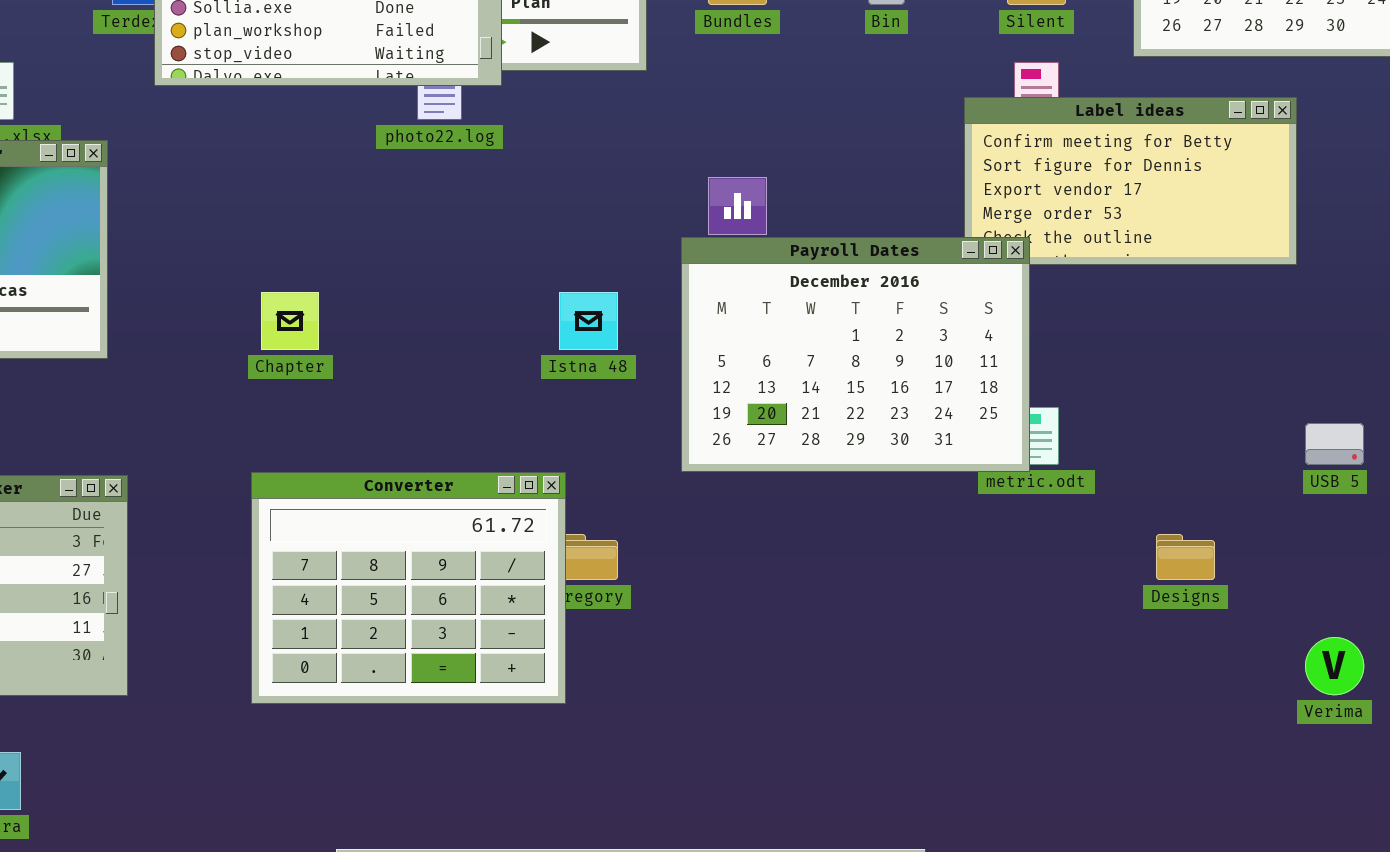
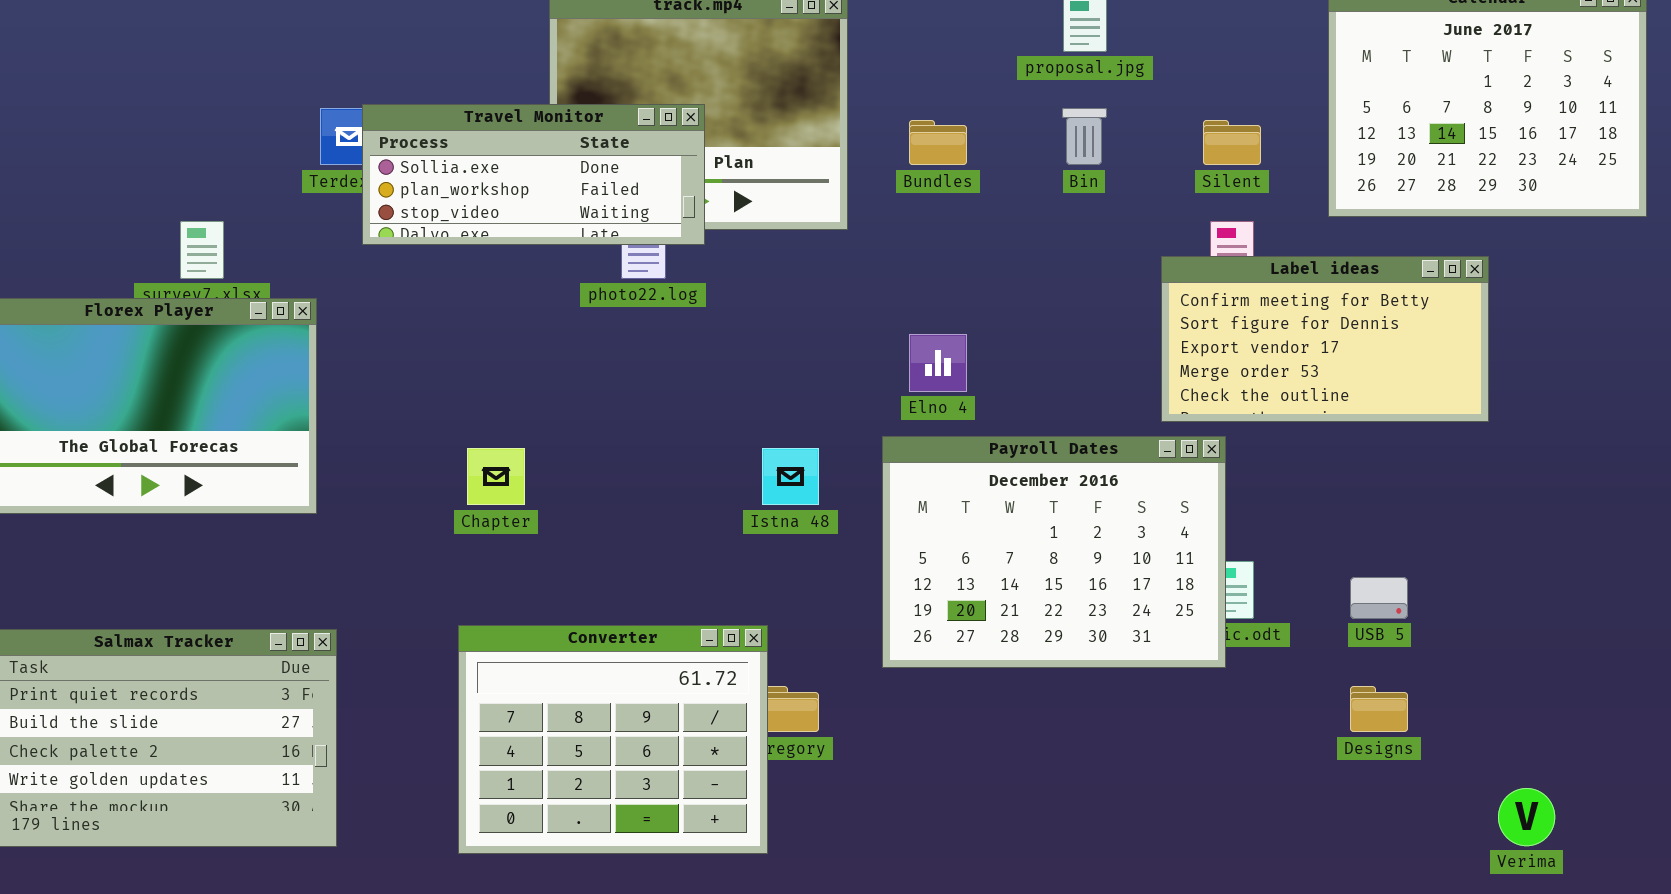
Payroll Dates: [681,237,1030,472] -> [882,436,1226,668], moved
USB 5: [1305,423,1364,465] -> [1350,577,1408,619], moved

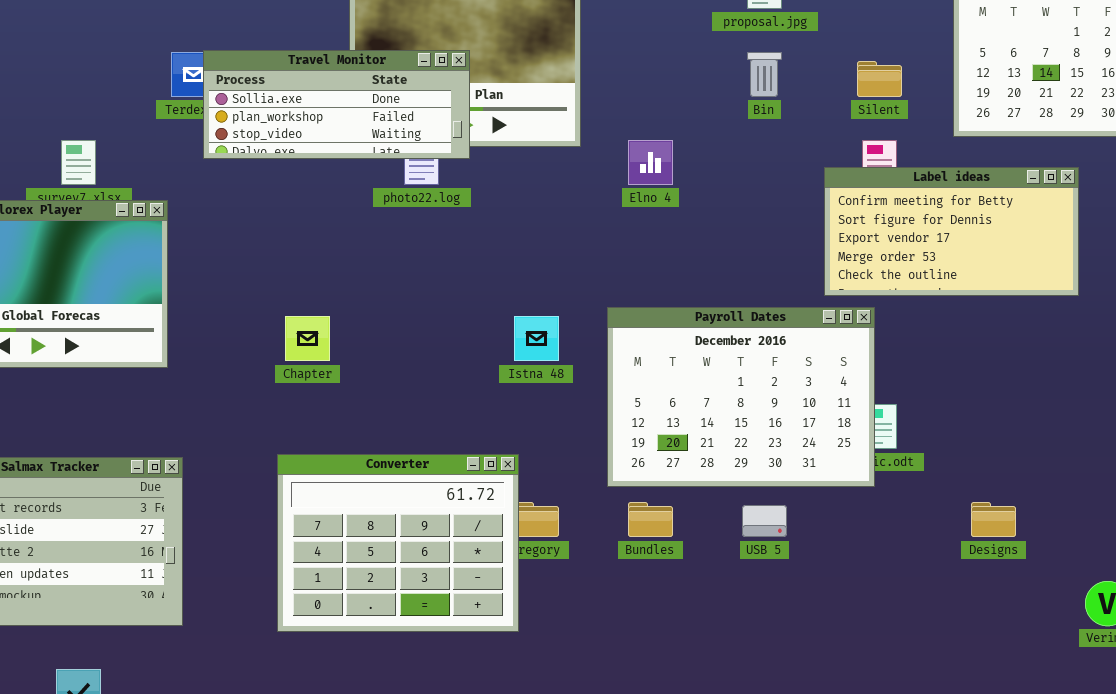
Bundles: [909,120,967,165] -> [628,502,673,537], moved
Elno 4: [909,334,967,392] -> [628,140,673,185], moved
USB 5: [1350,577,1408,619] -> [742,505,787,537], moved

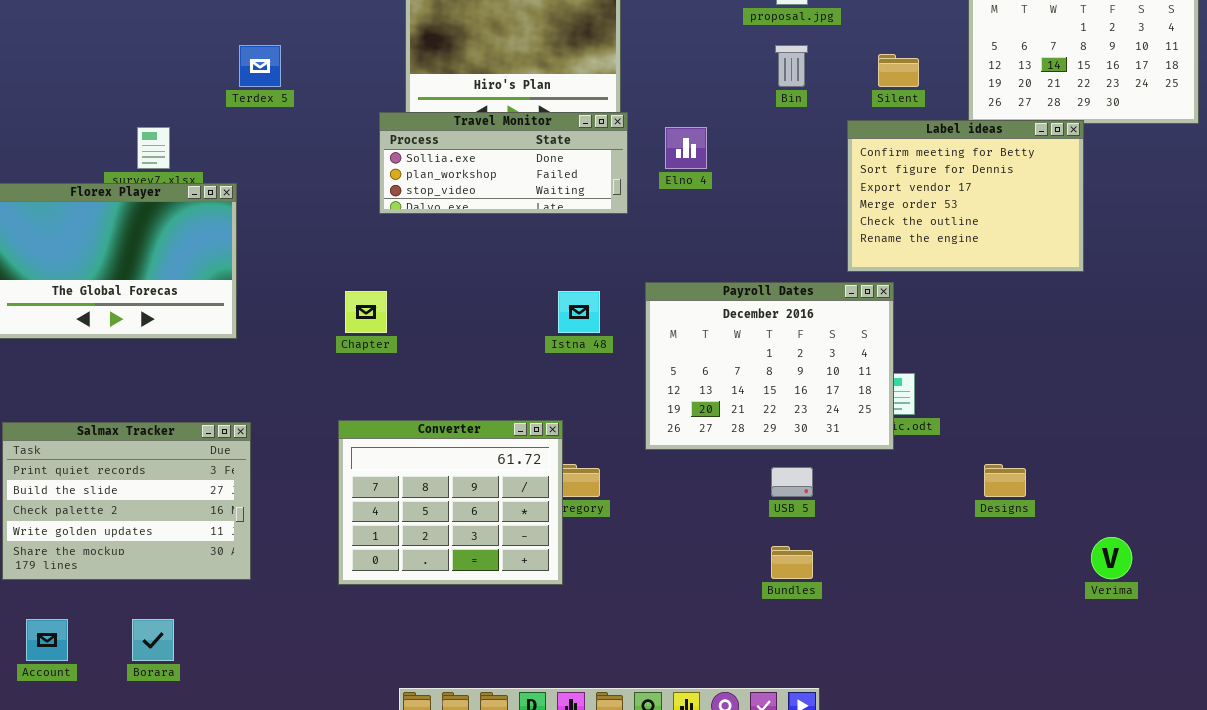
Travel Monitor: [203,50,470,159] -> [379,112,628,214], moved
Label ideas: [824,167,1079,296] -> [847,120,1084,272], resized
Bundles: [628,502,673,537] -> [771,546,813,579], moved

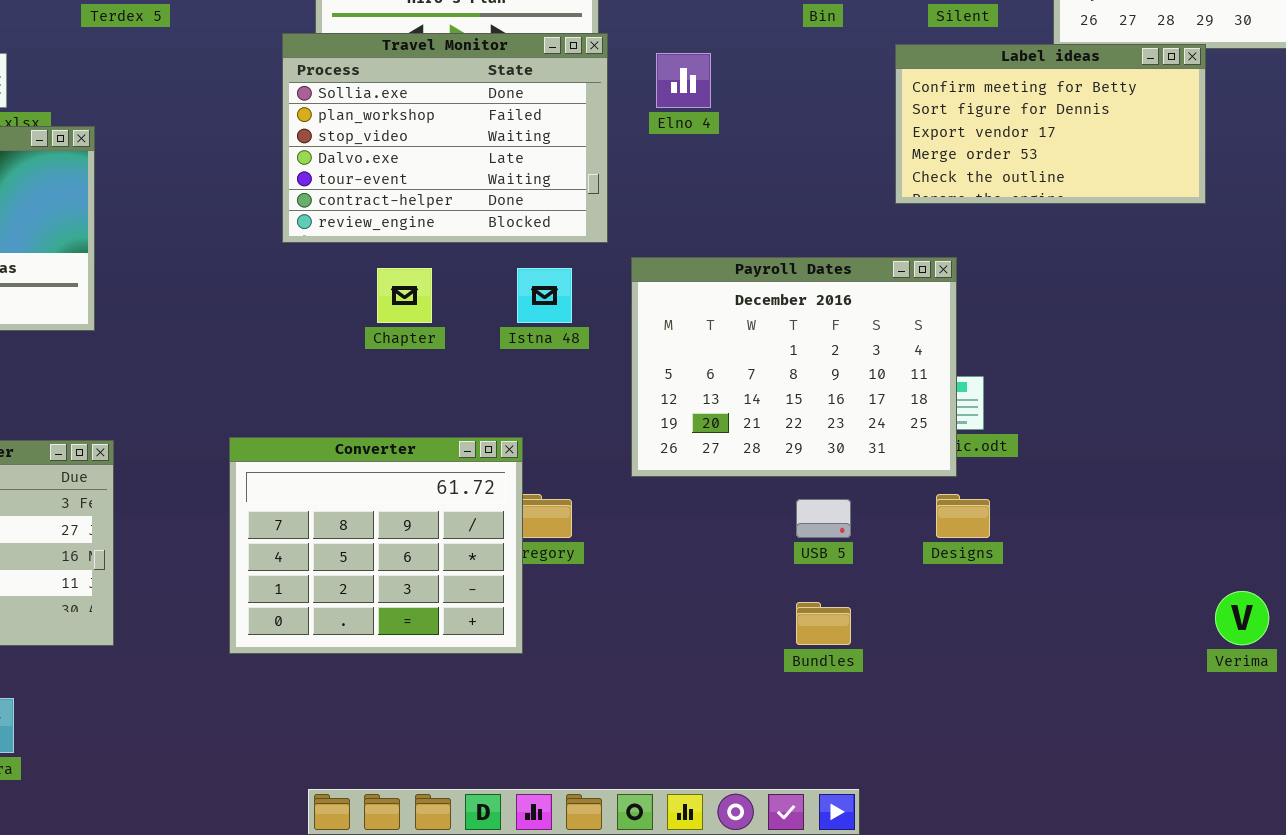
Travel Monitor: [379,112,628,214] -> [282,33,608,243], resized
Label ideas: [847,120,1084,272] -> [895,44,1206,204], resized
Chapter: [345,291,387,333] -> [377,268,432,323], moved
Designs: [984,464,1026,497] -> [936,494,990,538], moved

